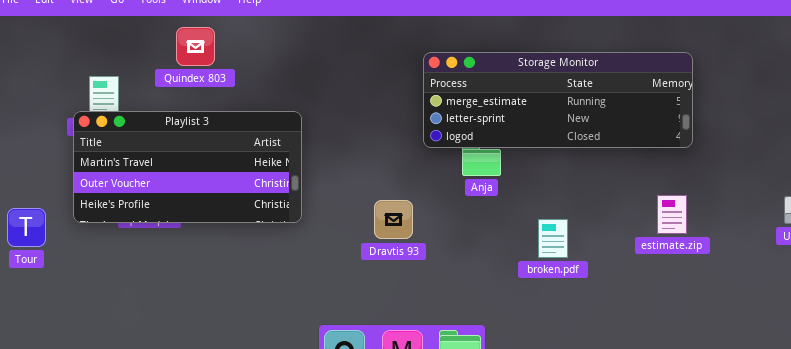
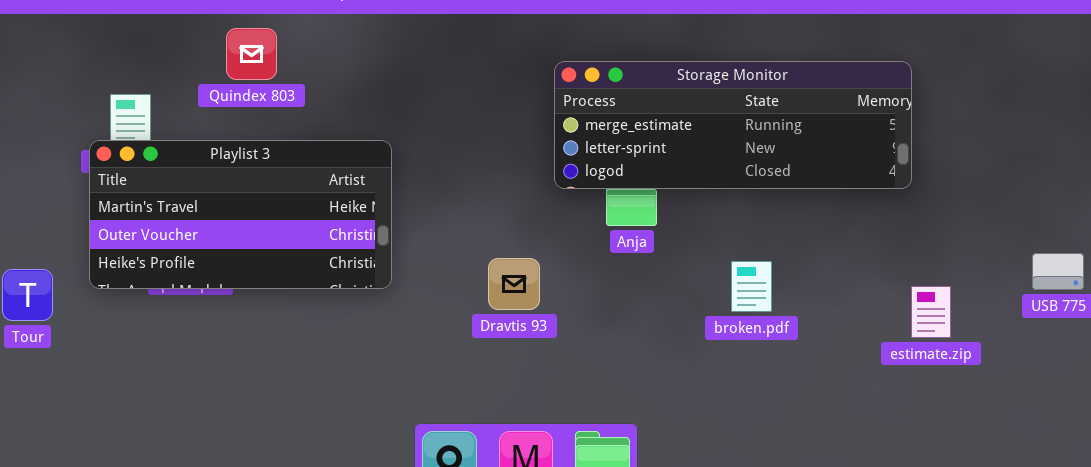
estimate.zip: [657,195,687,234] -> [911,286,951,338], moved
broken.pdf: [538,219,568,258] -> [731,261,772,312], moved

